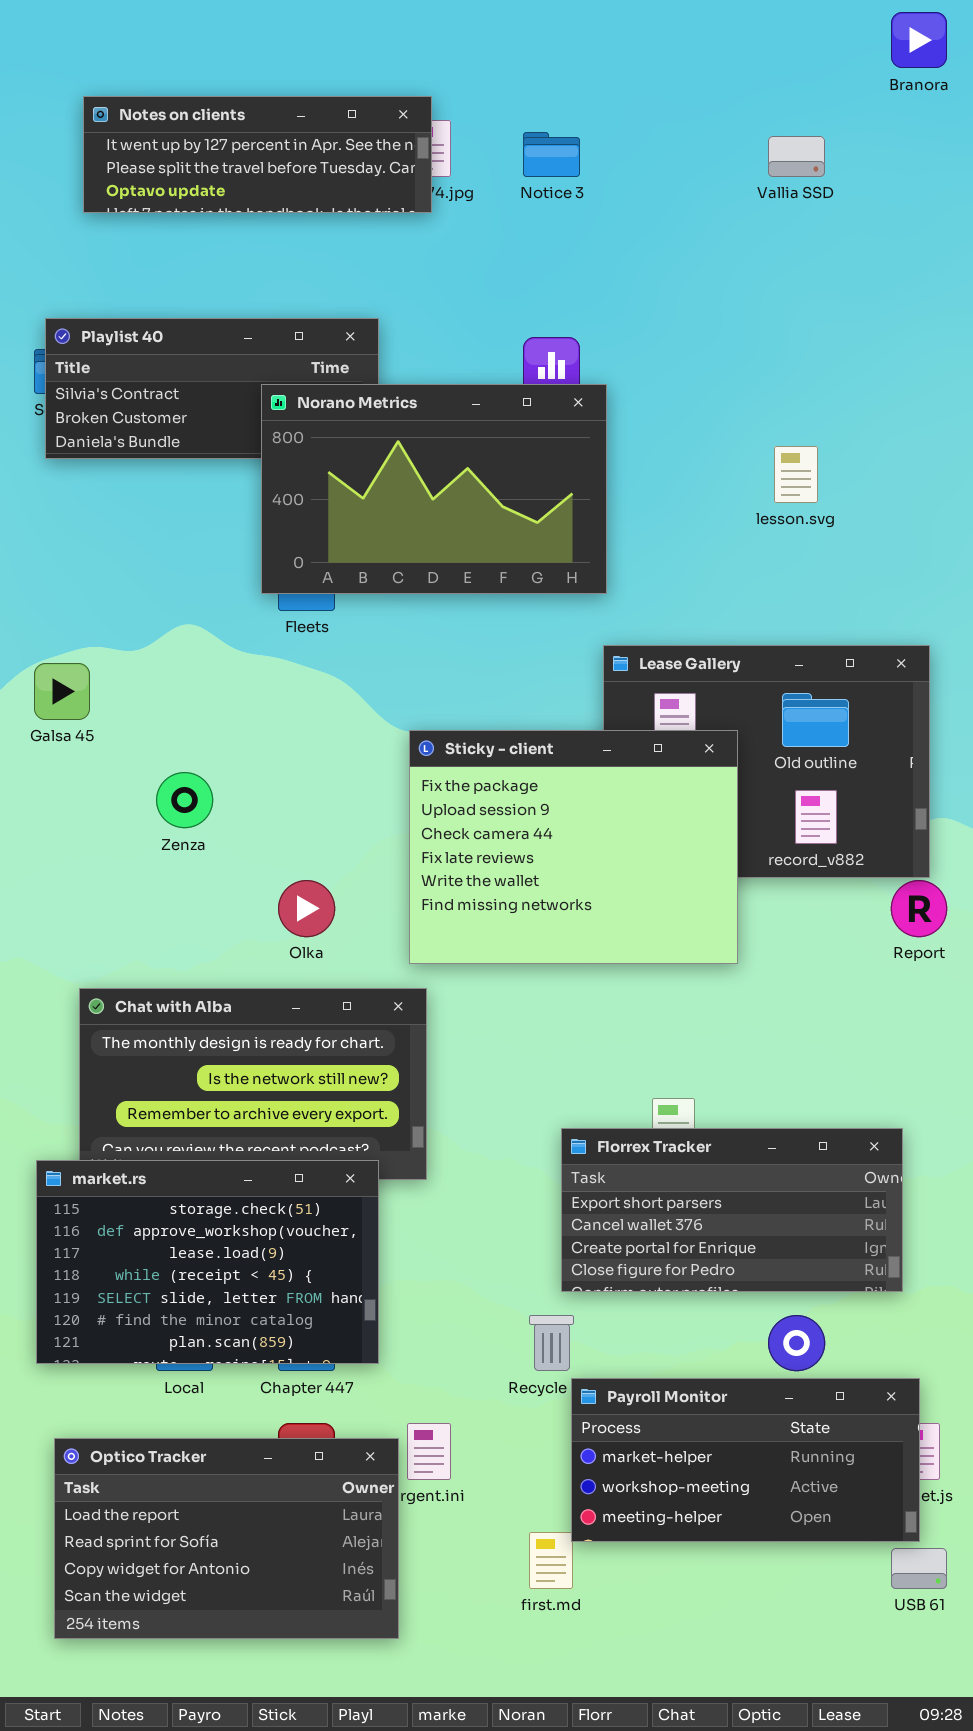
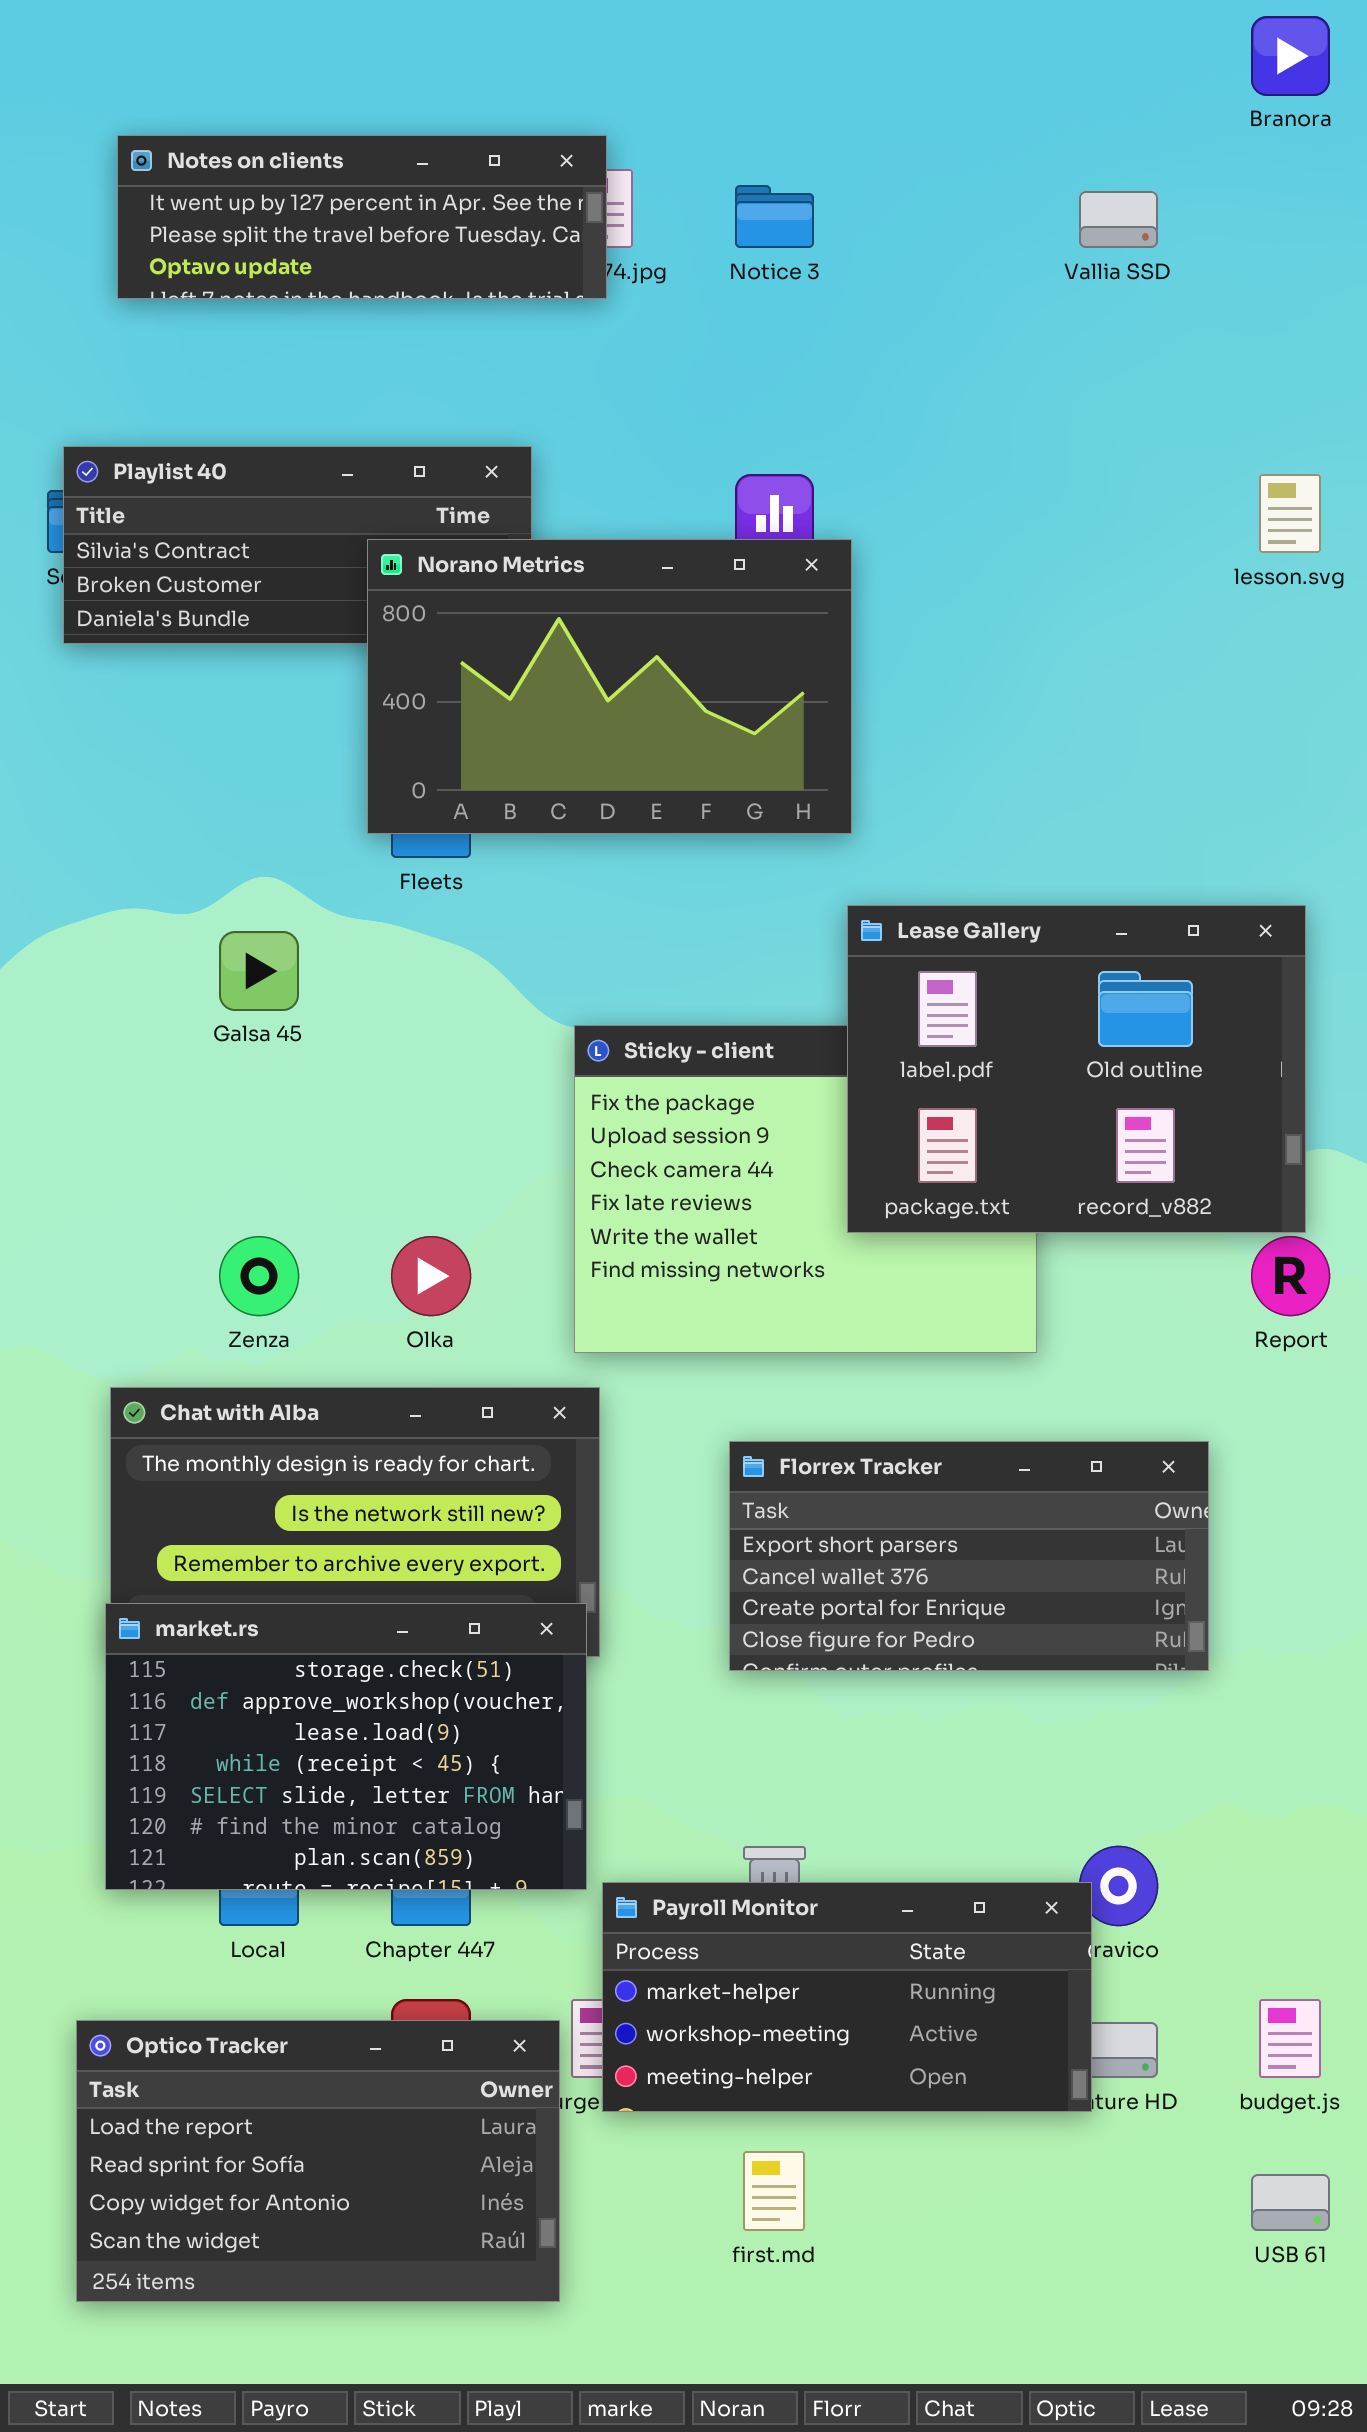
lesson.svg: [774,446,818,503] -> [1259,474,1321,553], moved
Lease Gallery: [603,645,930,878] -> [847,905,1306,1233], raised
Galsa 45: [34,663,90,720] -> [219,931,299,1011], moved
Zenza: [156,772,213,828] -> [219,1236,299,1316], moved
Florrex Tracker: [561,1128,903,1292] -> [729,1441,1209,1671], moved
market.rs: [36,1160,379,1364] -> [105,1603,587,1890], moved
Payroll Monitor: [571,1378,920,1542] -> [602,1882,1092,2112], moved

